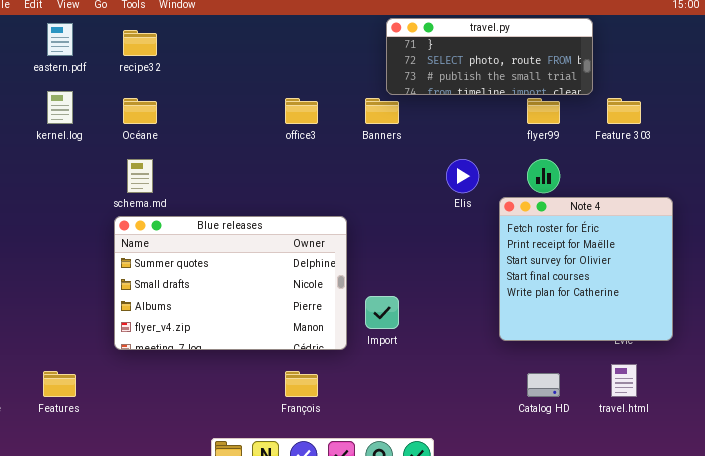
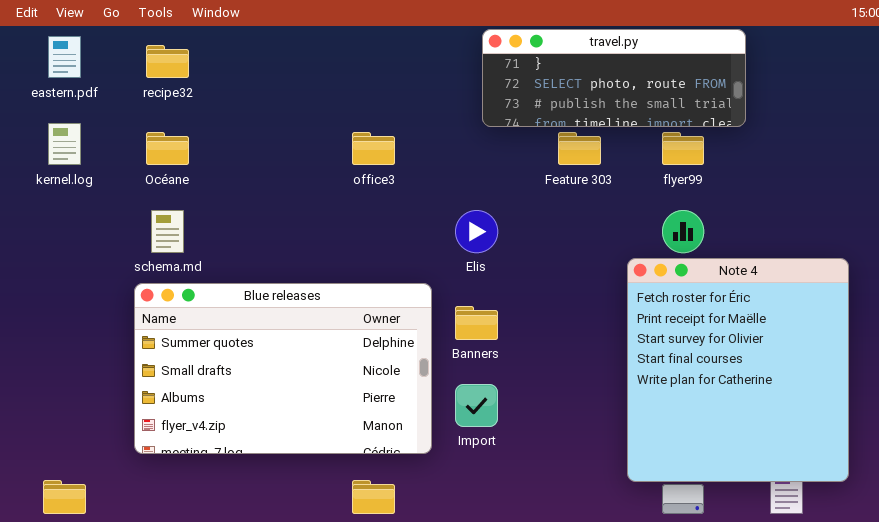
Banners: [365,98,399,124] -> [455,306,498,340], moved
Feature 303: [607,98,641,124] -> [558,132,601,165], moved
Elis: [446,159,479,193] -> [455,210,498,253], moved
Note 4: [499,197,673,341] -> [627,258,849,482], resized

